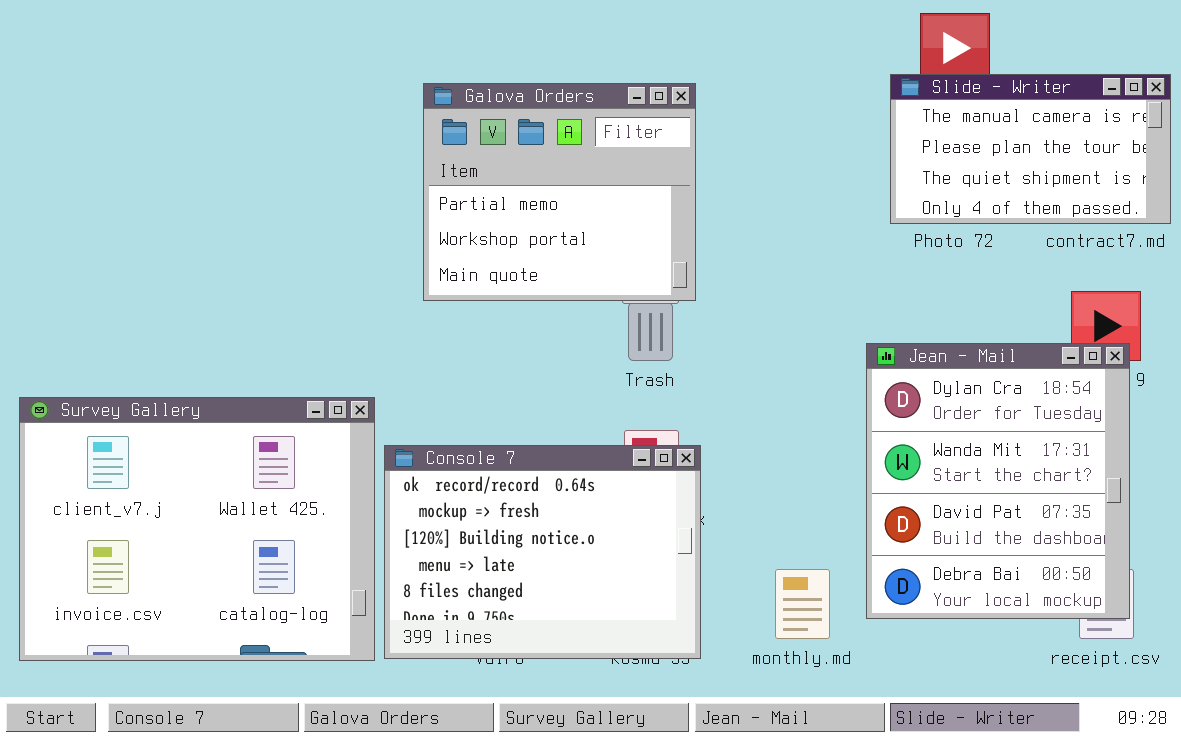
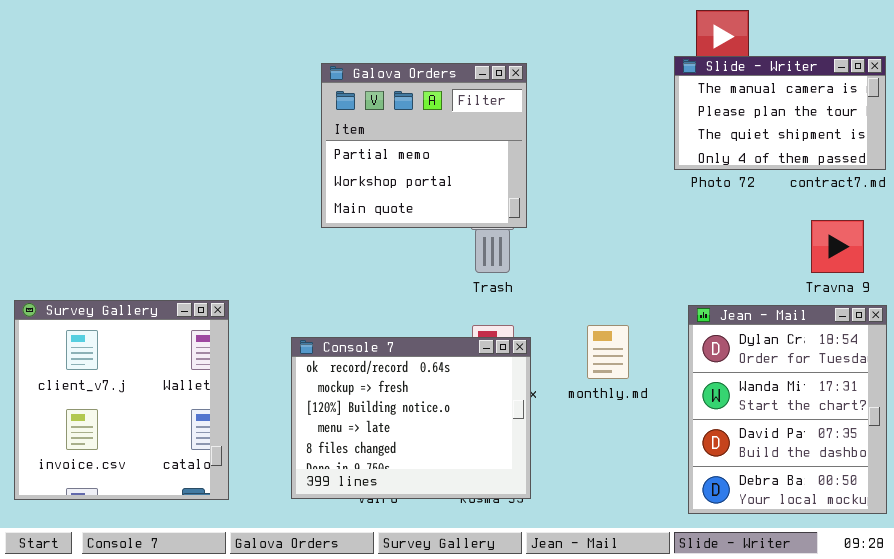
Jean - Mail: [866,343,1130,619] -> [688,305,887,514], moved
Survey Gallery: [19,397,375,661] -> [14,300,229,500], resized
monthly.md: [775,569,830,639] -> [587,325,629,379], moved

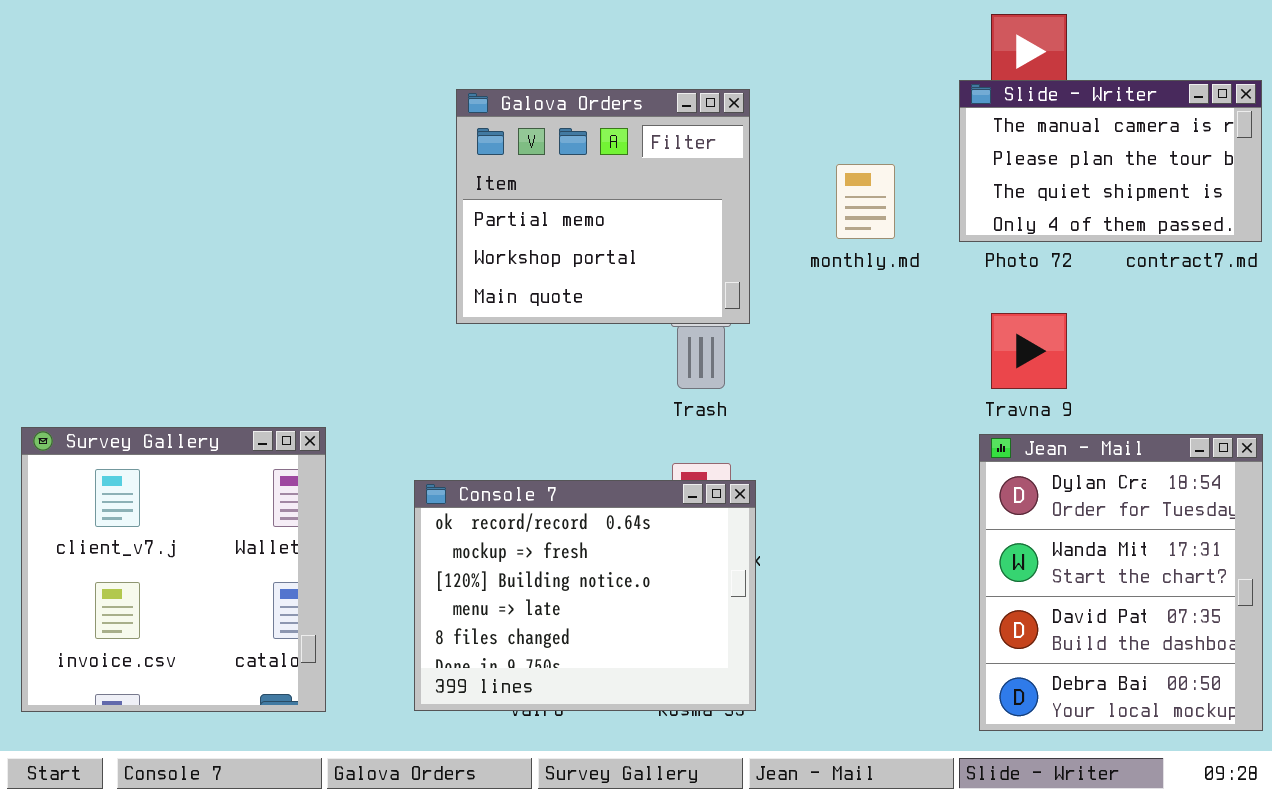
Travna 9: [811,220,864,273] -> [991,313,1067,389], moved
monthly.md: [587,325,629,379] -> [836,164,895,239], moved

